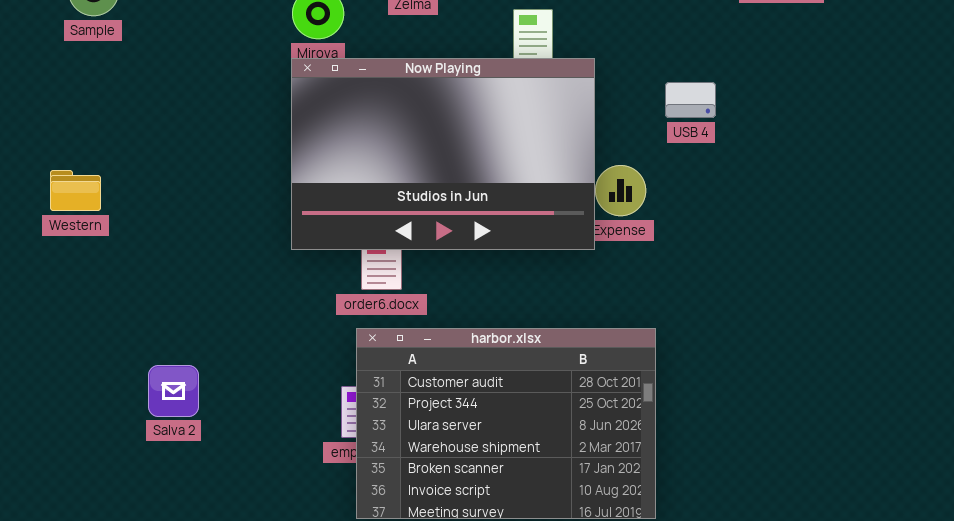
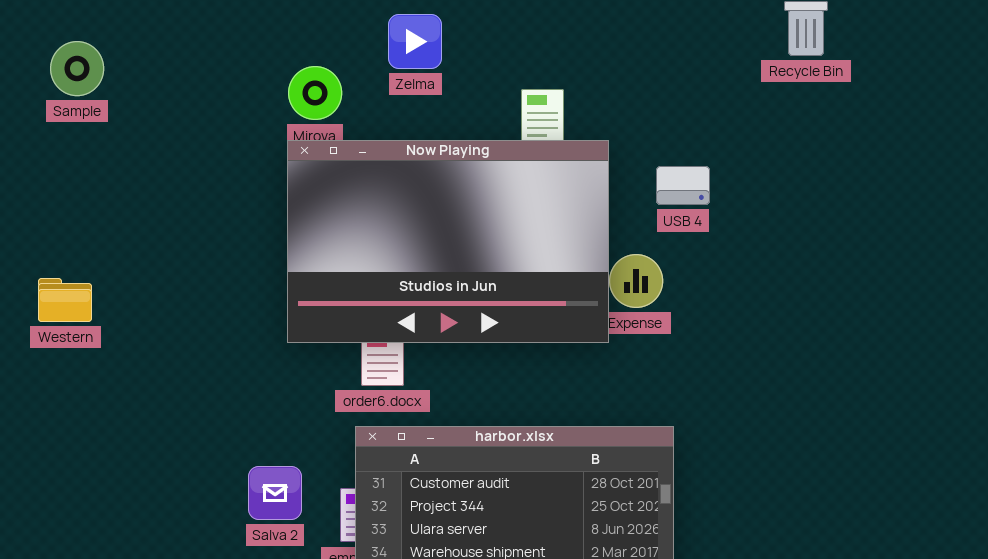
USB 4: [665,82,716,118] -> [656,166,710,205], moved
Western: [50,170,101,211] -> [38,278,92,322], moved
Salva 2: [148,365,199,417] -> [248,466,302,520], moved

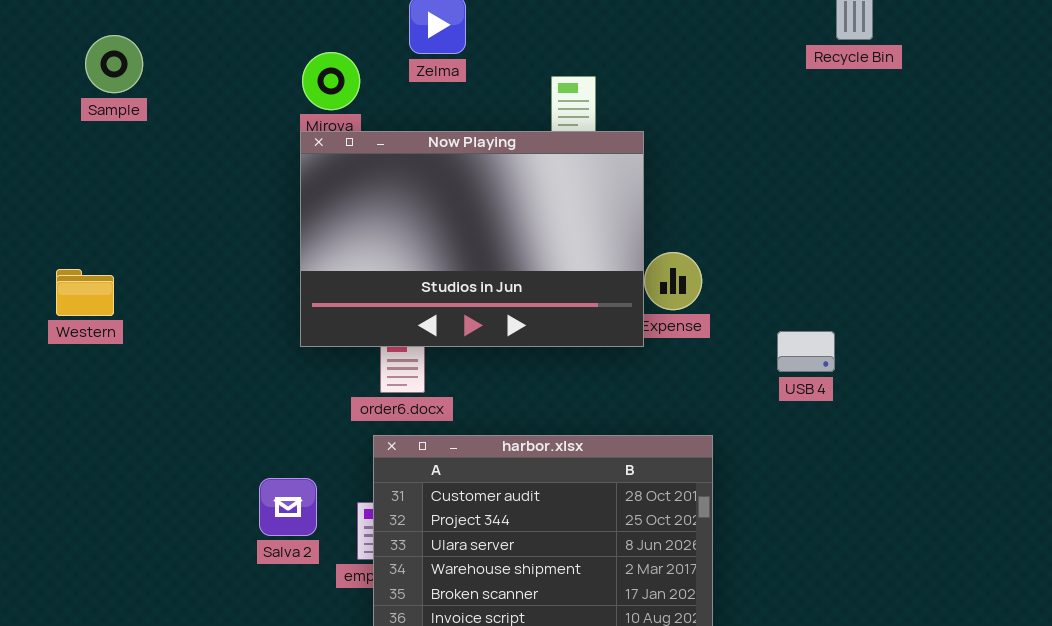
Sample: [50,41,104,96] -> [85,35,143,93], moved
USB 4: [656,166,710,205] -> [777,331,835,372], moved
Western: [38,278,92,322] -> [56,269,114,316], moved

